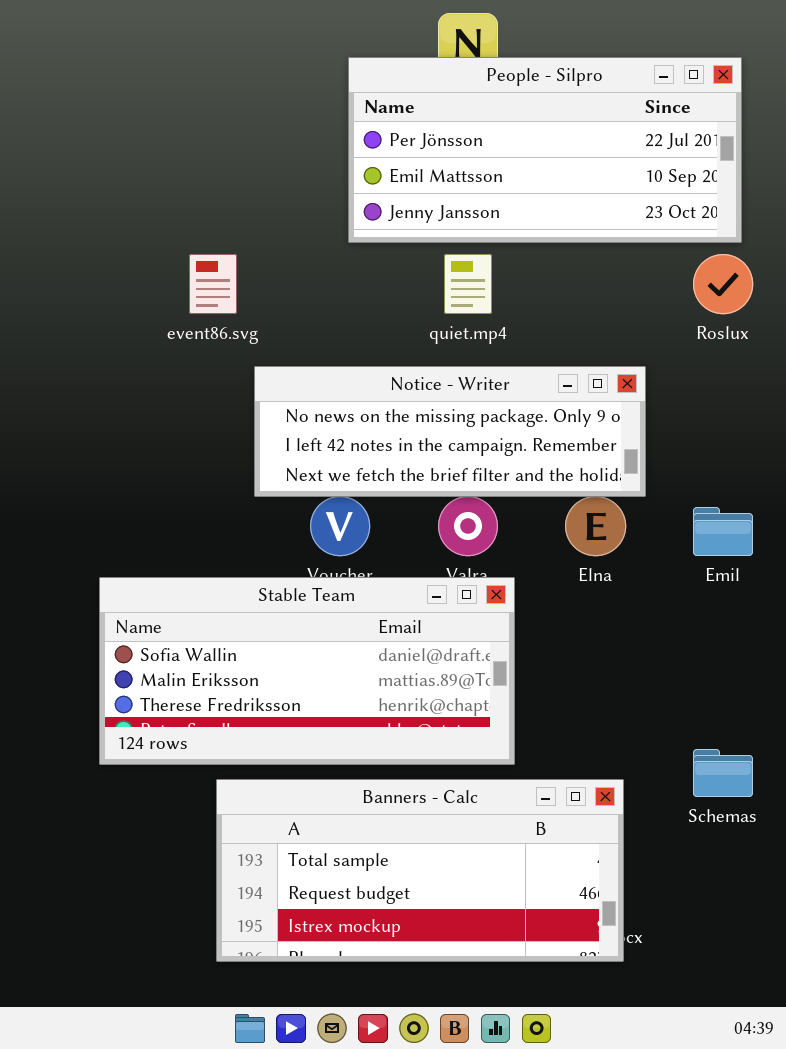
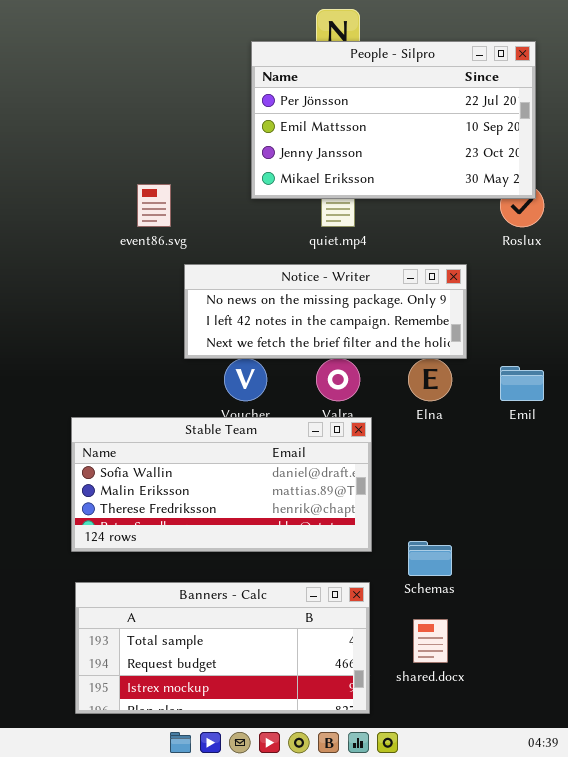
People - Silpro: [348,57,742,243] -> [251,41,536,199], resized
Schemas: [693,749,753,797] -> [408,541,452,576], moved
Banners - Calc: [216,779,624,962] -> [75,582,370,714], moved

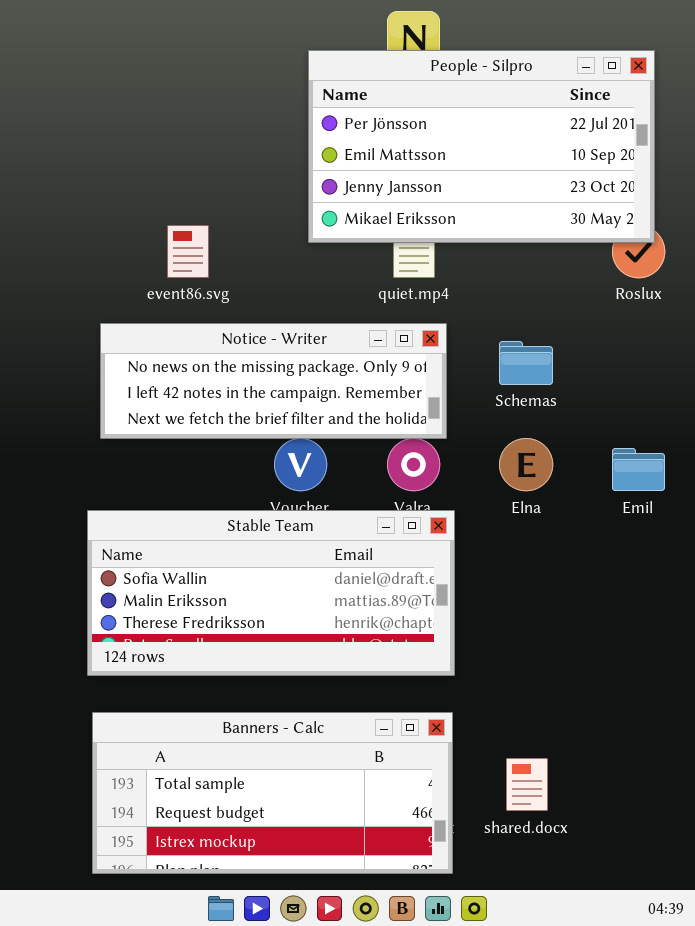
Notice - Writer: [184,264,467,359] -> [100,323,447,439], moved
Schemas: [408,541,452,576] -> [499,341,553,385], moved

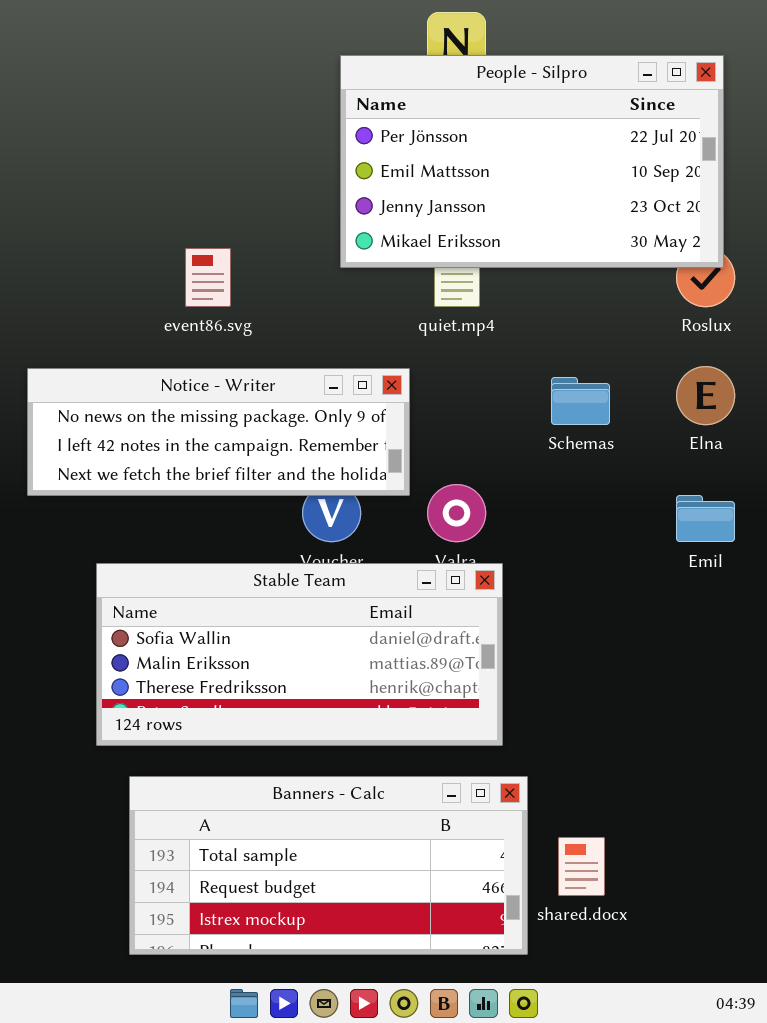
Notice - Writer: [100,323,447,439] -> [27,368,410,496], moved
Elna: [499,438,553,491] -> [676,366,735,425], moved
Banners - Calc: [92,712,453,874] -> [129,776,528,955], moved

